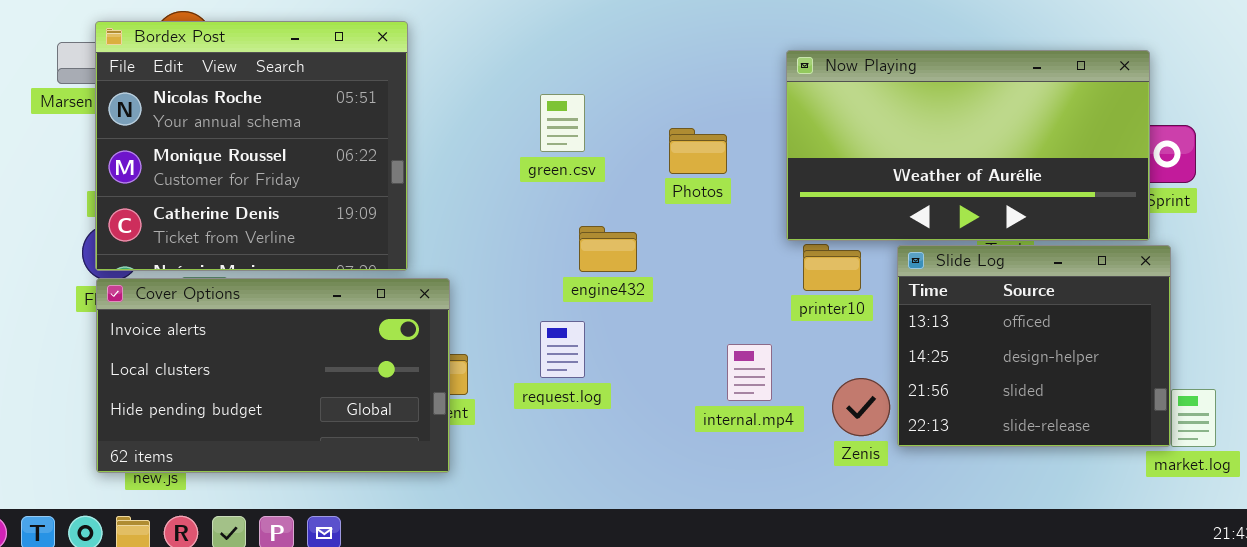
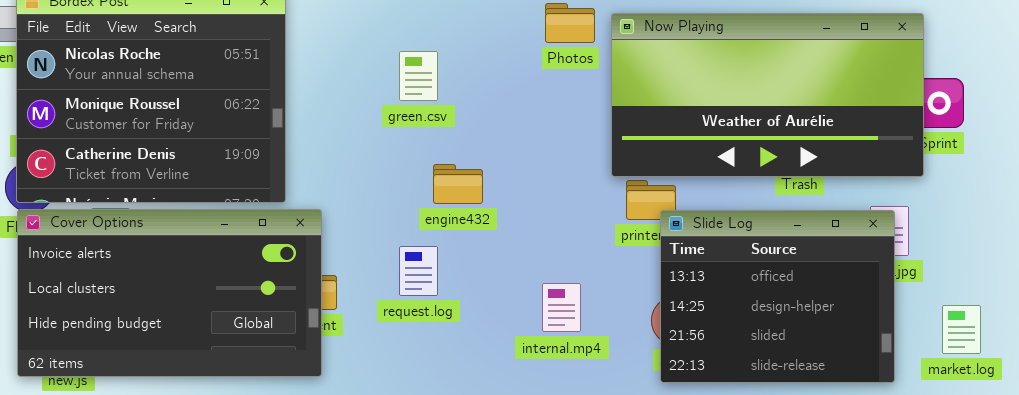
Photos: [669,128,727,174] -> [545,3,595,43], moved
Slide Log: [897,245,1171,447] -> [660,210,895,383], moved
internal.mp4: [727,344,772,401] -> [542,283,581,332], moved

